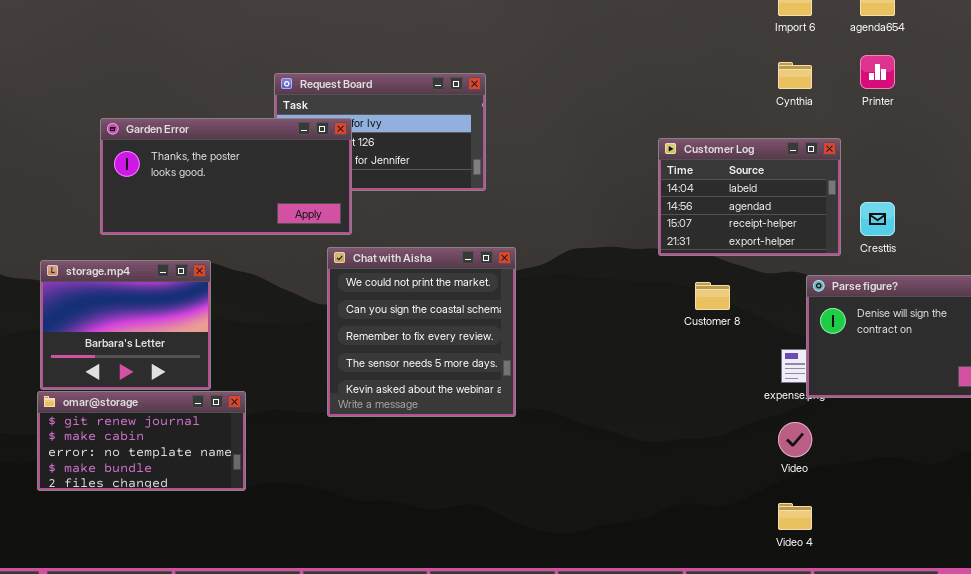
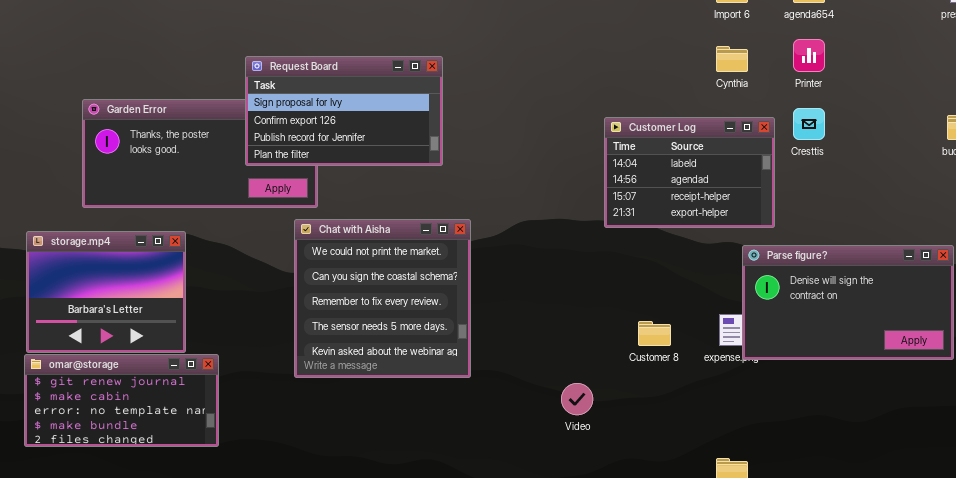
Request Board: [274,73,486,191] -> [245,56,443,166], raised
Cresttis: [860,202,895,236] -> [793,108,825,140], moved
Customer 8: [695,282,730,310] -> [638,321,671,346], moved
Video: [778,422,812,457] -> [561,383,593,415], moved

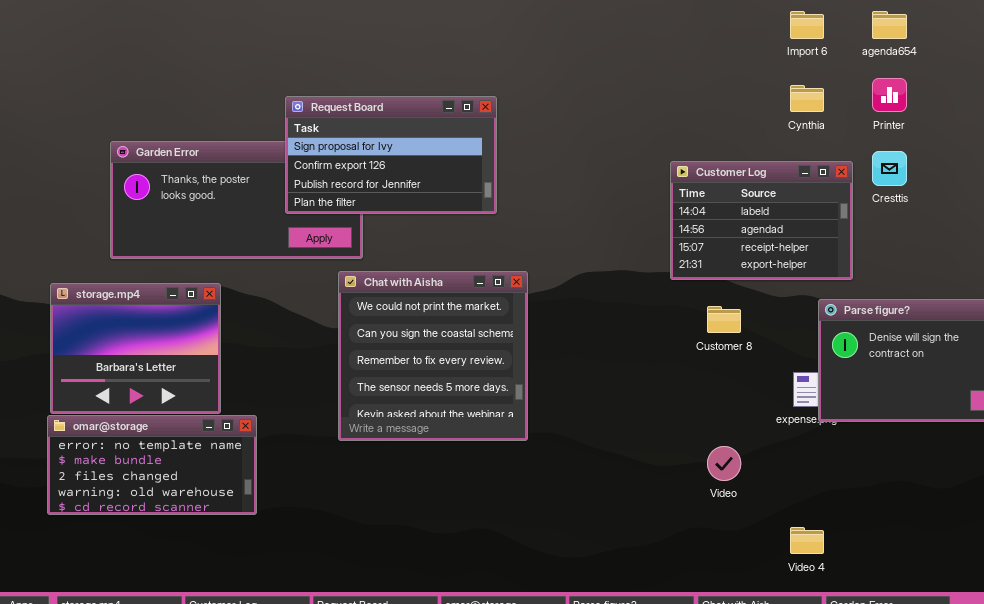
Customer 8: [638,321,671,346] -> [707,306,741,333], moved
omar@storage: [24,354,219,447] -> [47,415,257,515], scrolled down 2 rows
Video: [561,383,593,415] -> [707,446,741,481], moved

